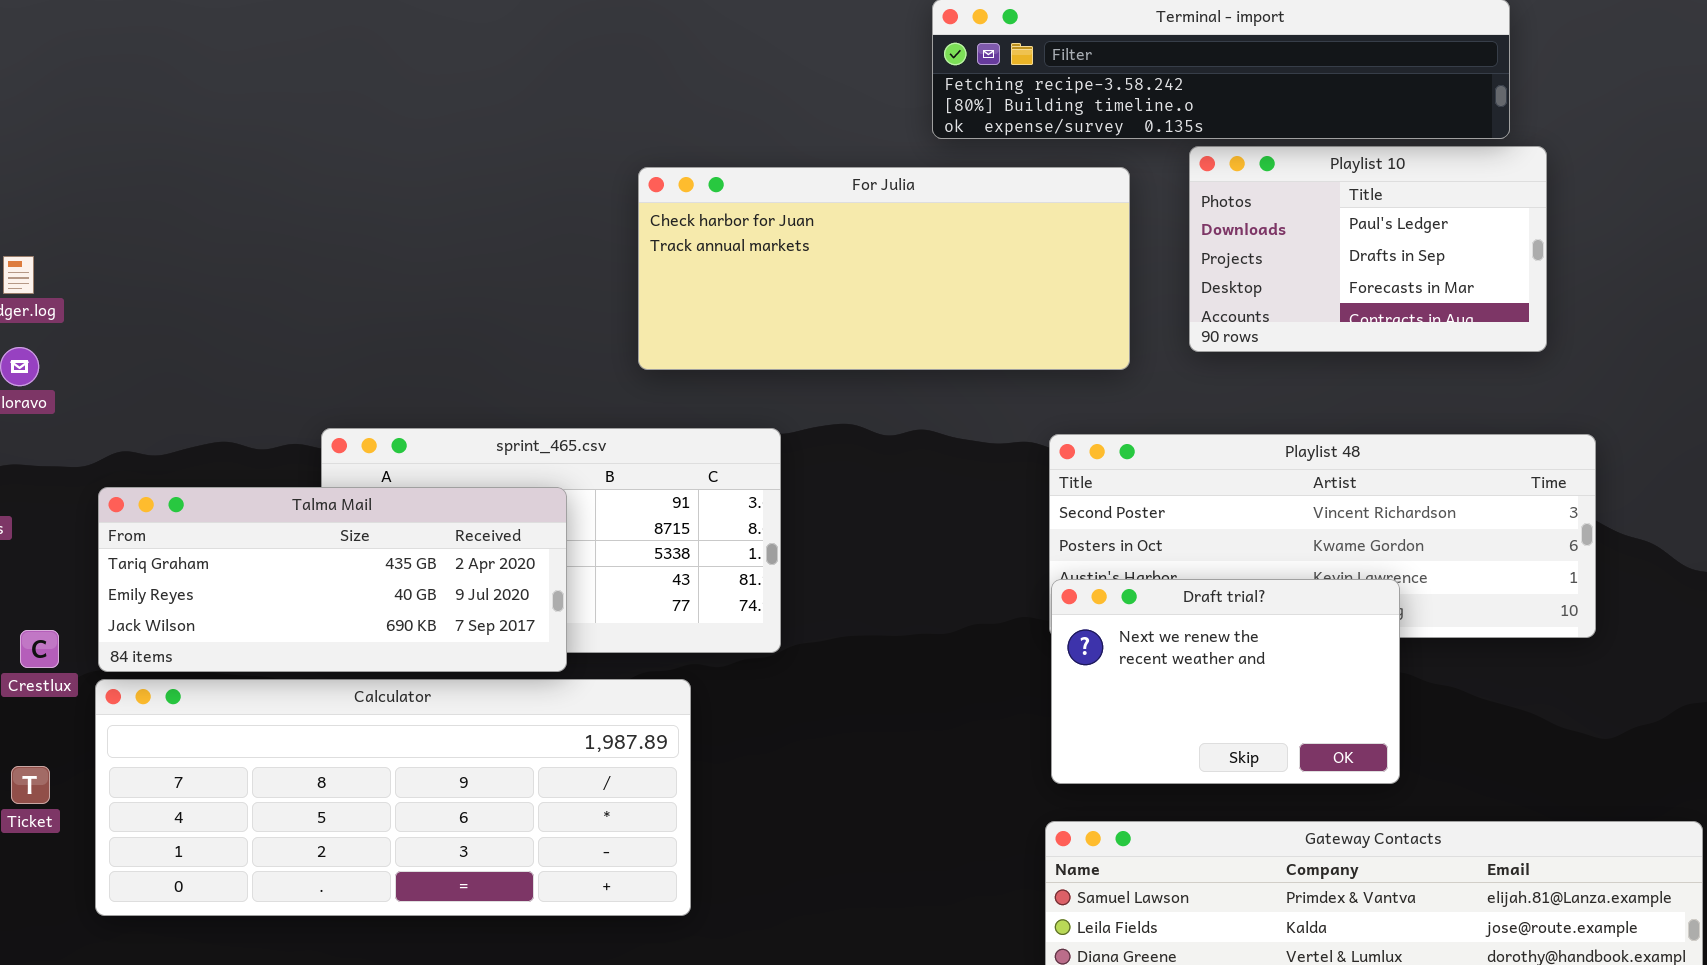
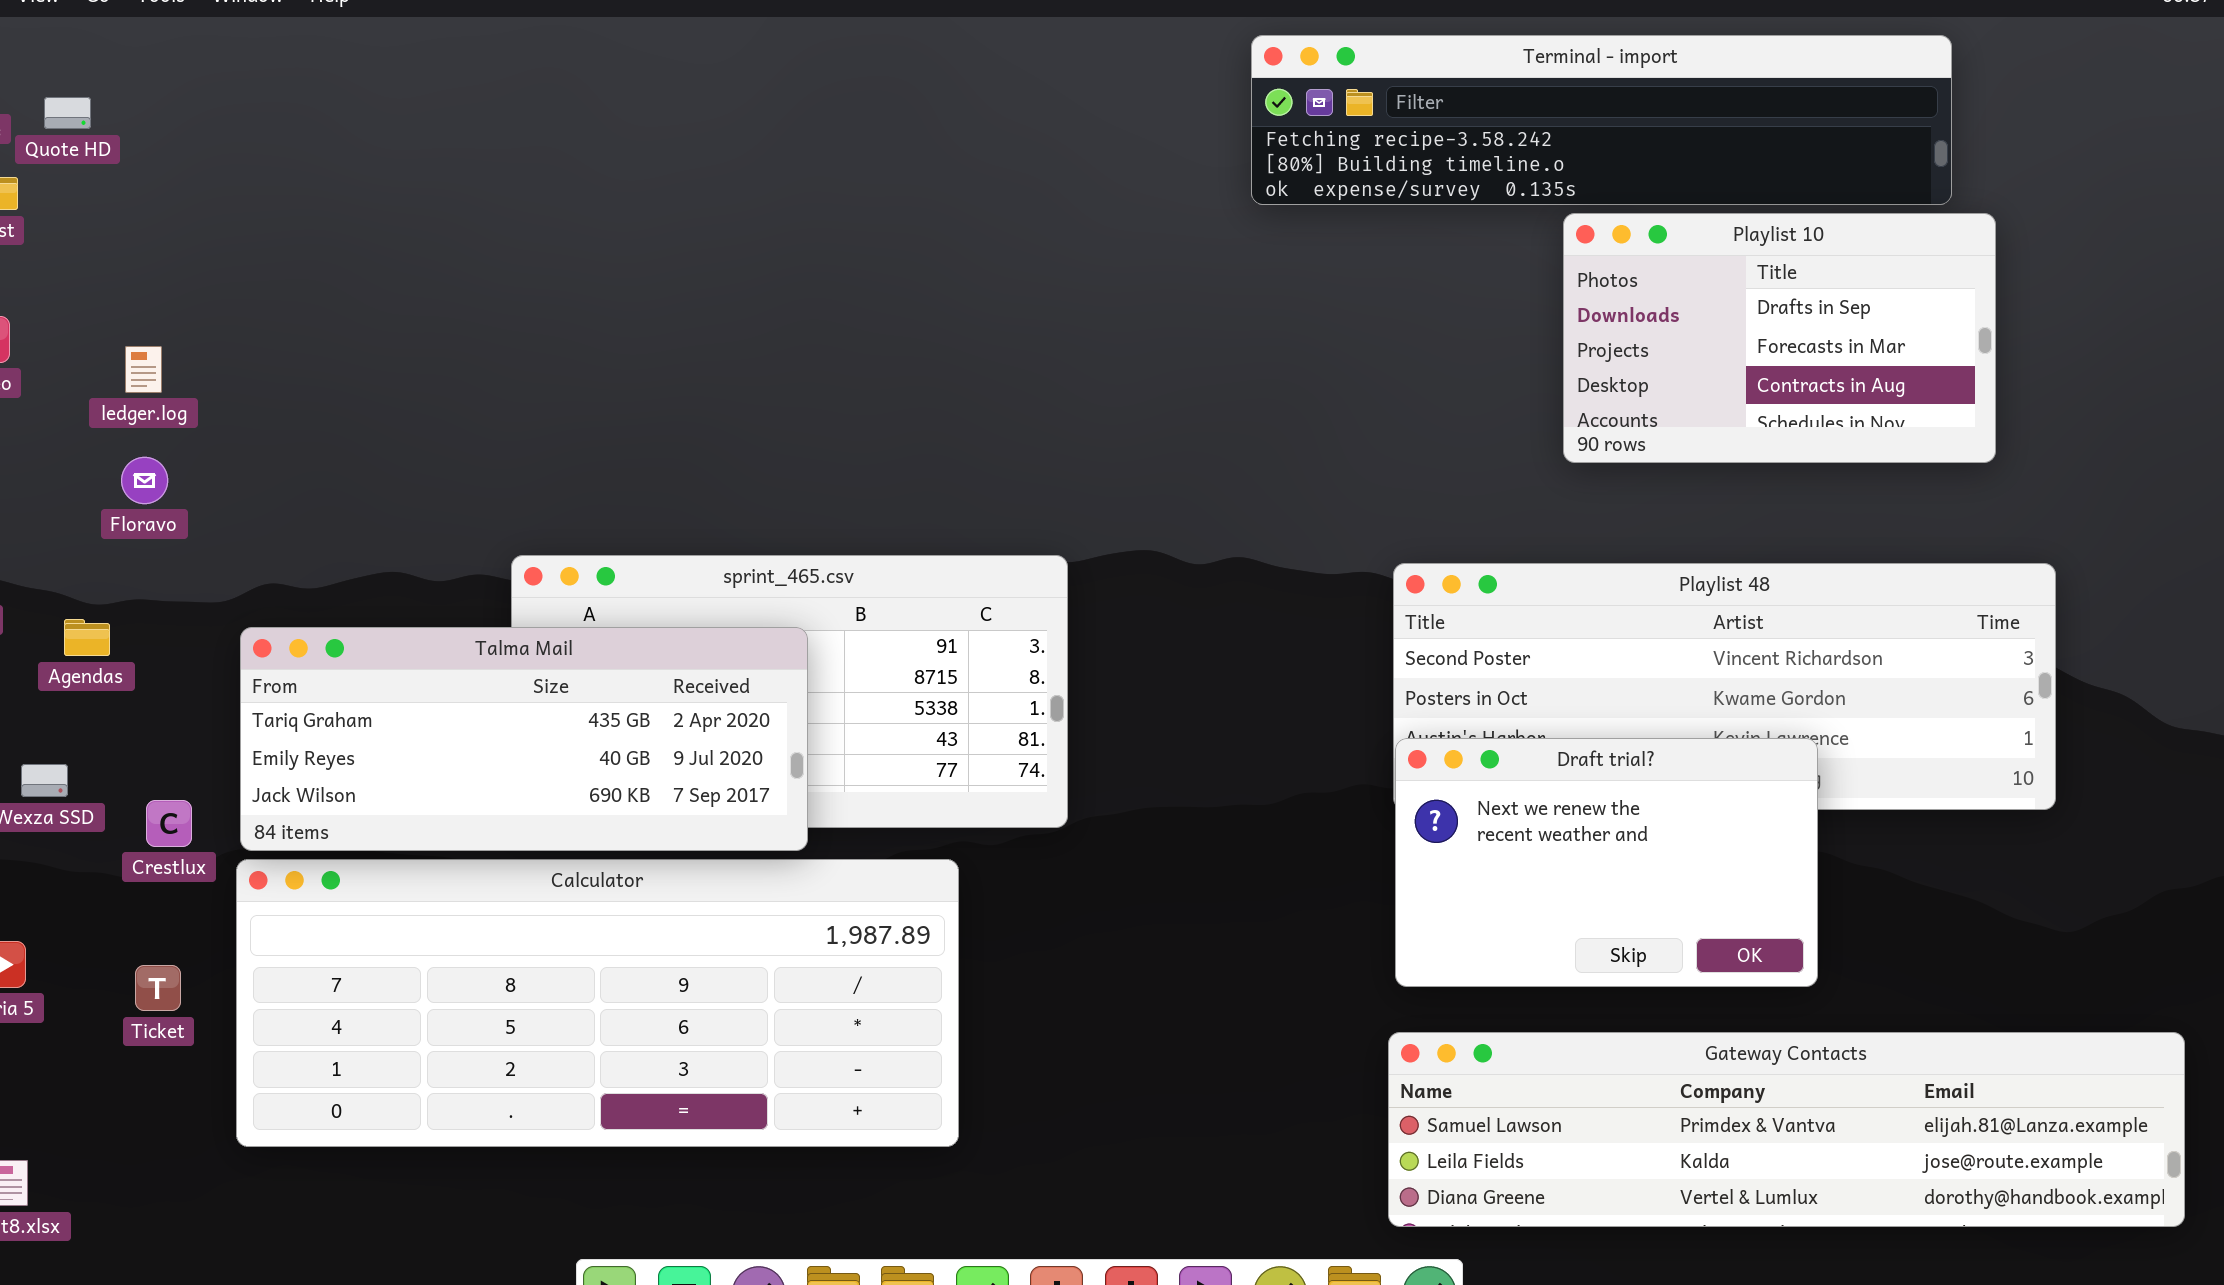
Playlist 10: [1189,146,1547,352] -> [1563,213,1996,463], scrolled down 1 row
For Julia: [638,167,1130,370] -> none, closed

